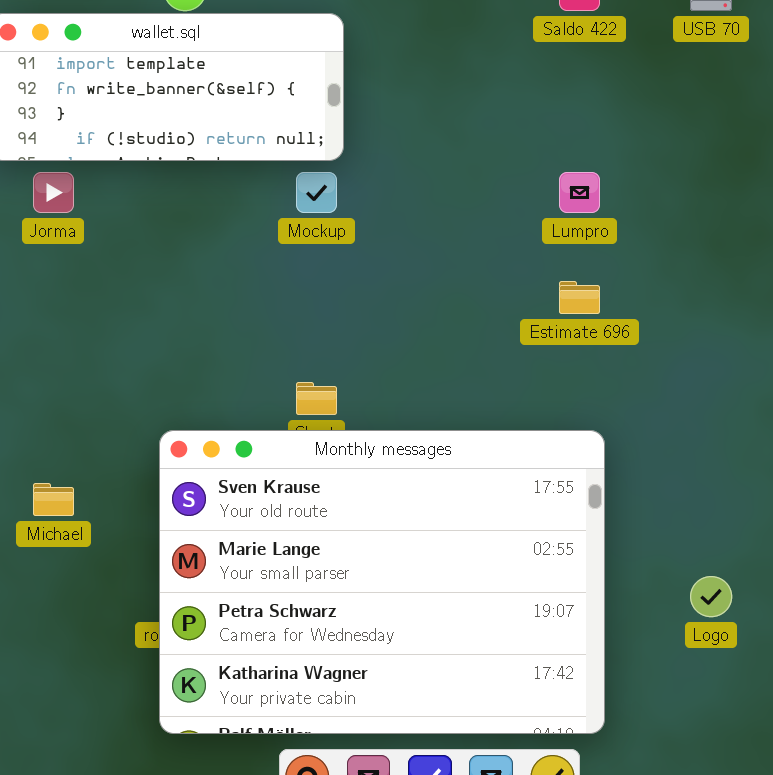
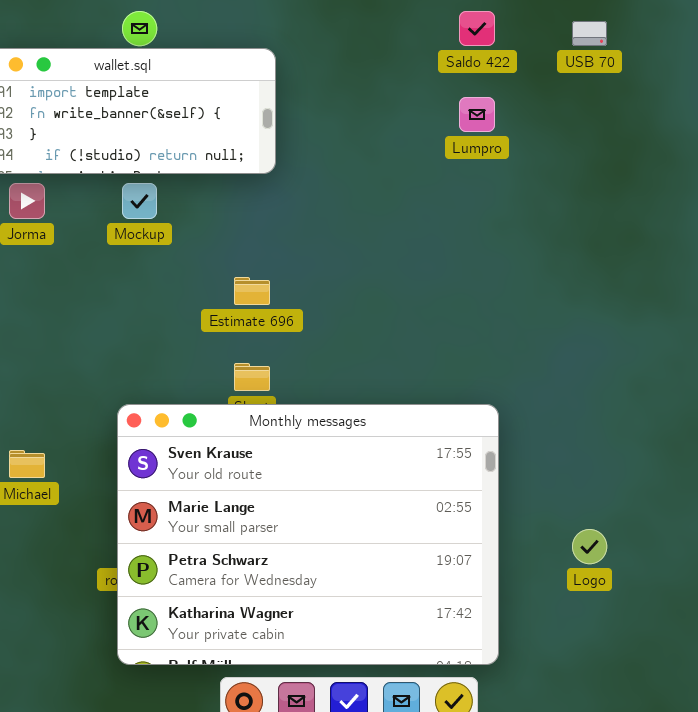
Mockup: [296,172,337,213] -> [122,183,157,219], moved
Lumpro: [559,172,600,213] -> [459,97,495,132], moved
Estimate 696: [559,281,600,314] -> [234,277,270,305], moved

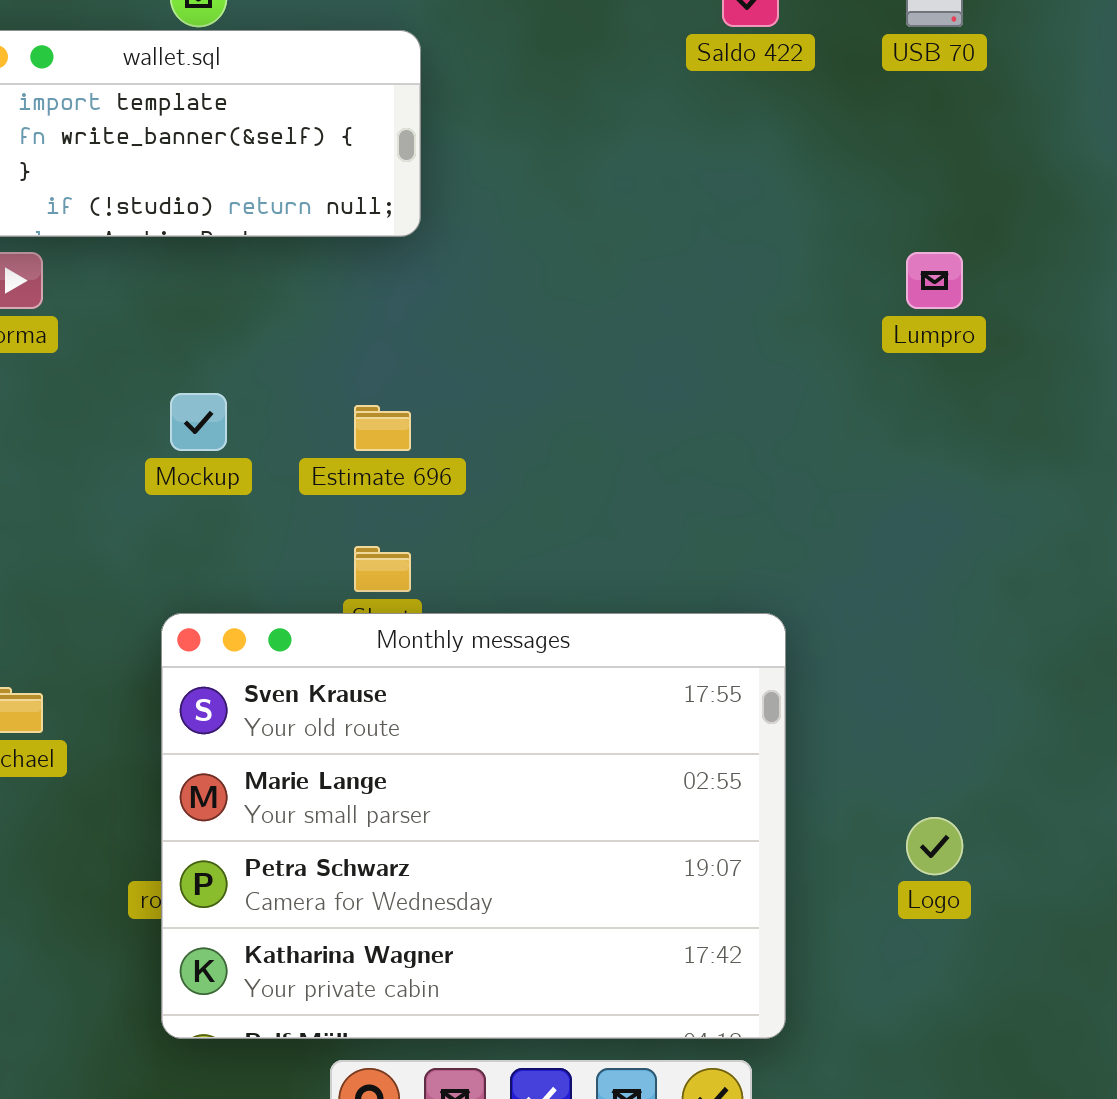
Lumpro: [459,97,495,132] -> [906,252,963,309], moved
Mockup: [122,183,157,219] -> [170,393,227,451], moved

